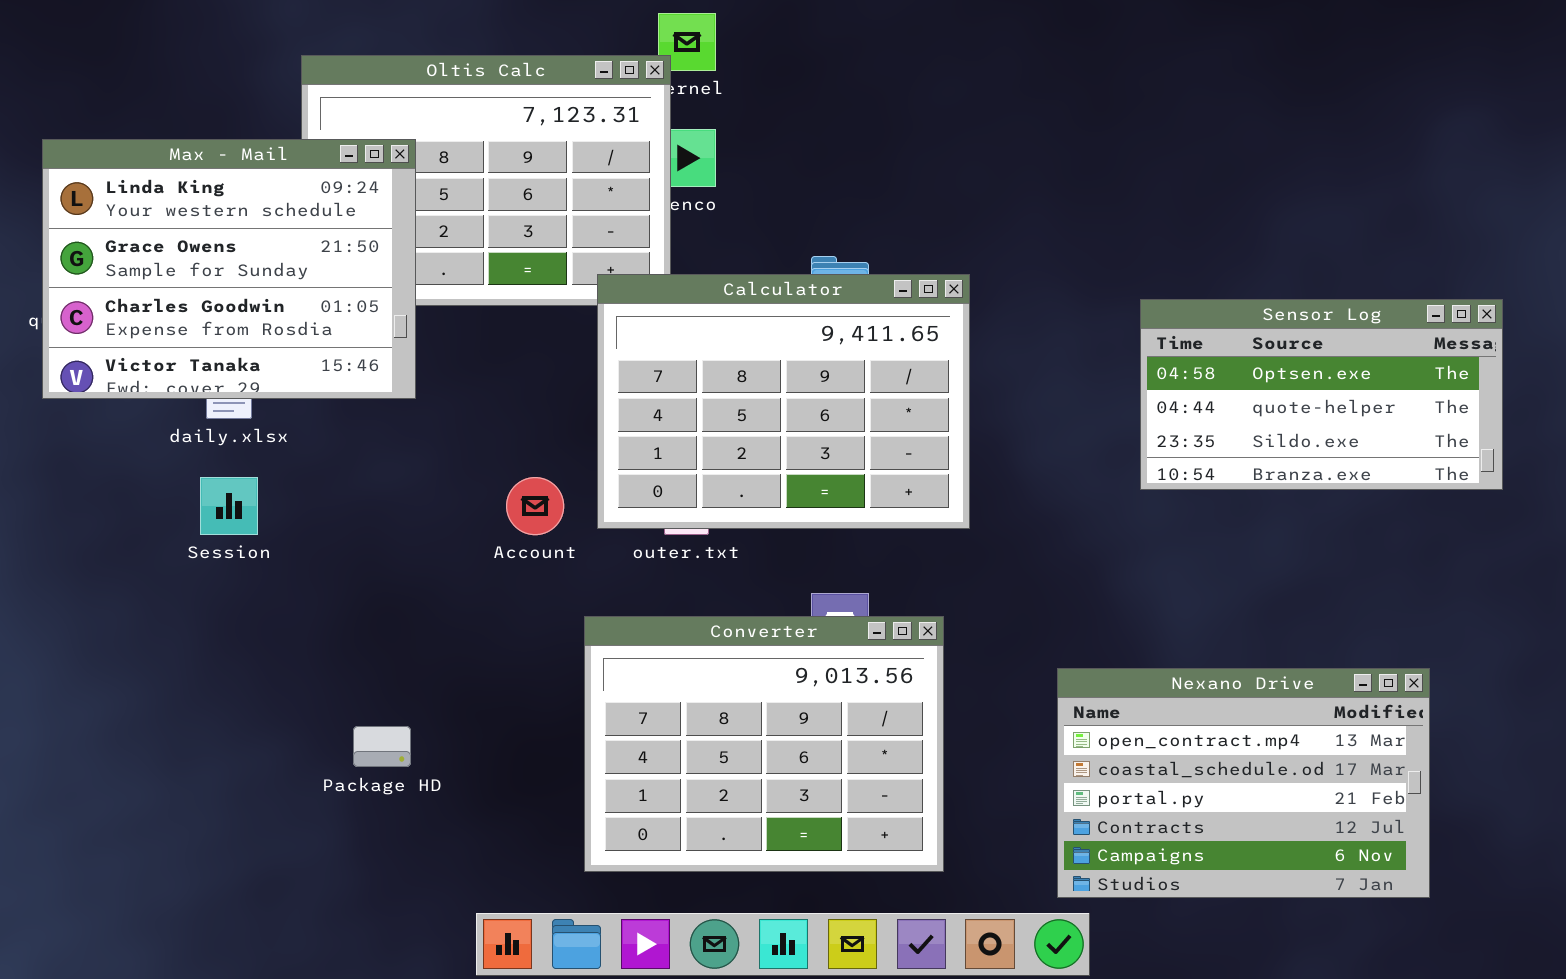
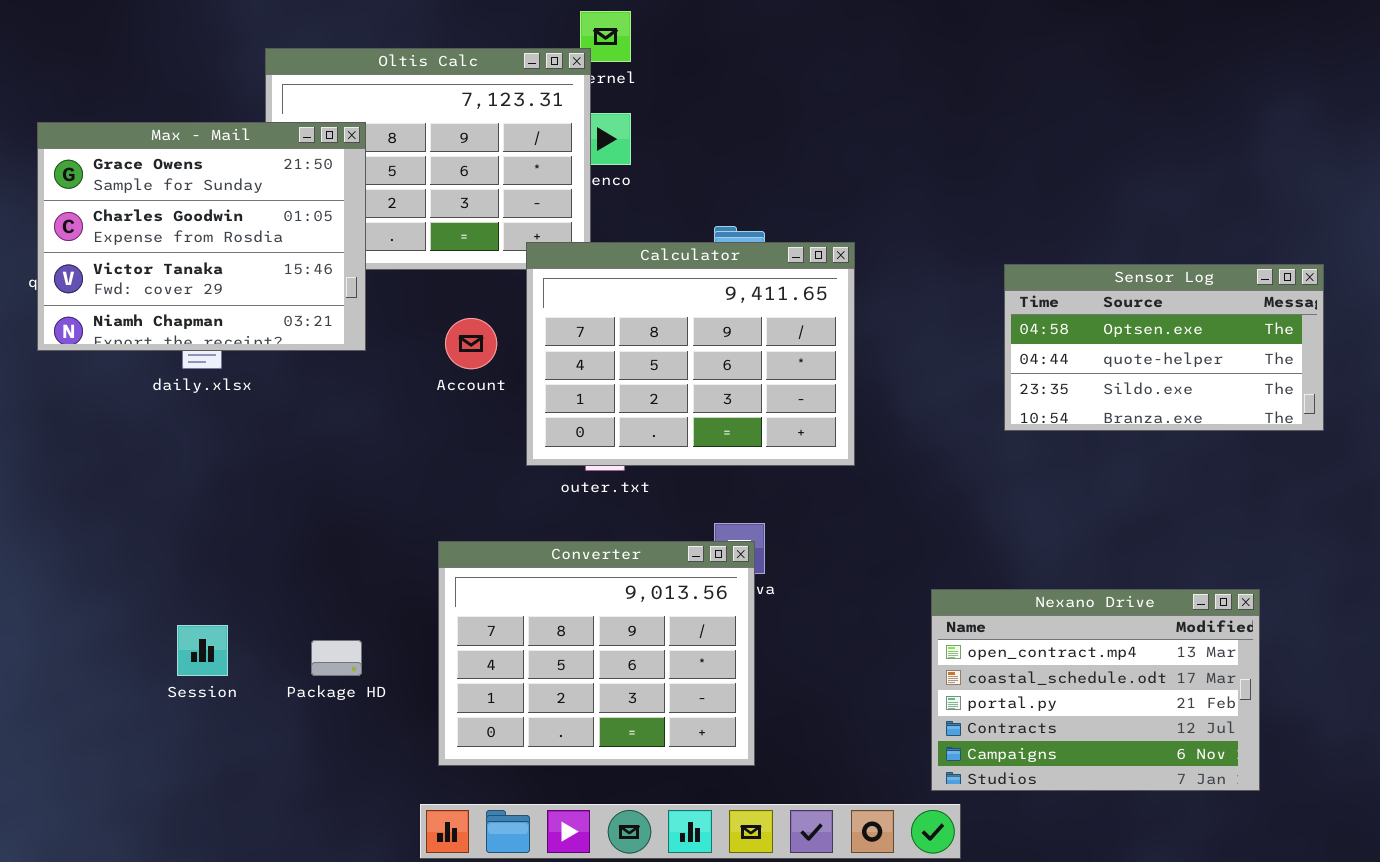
Max - Mail: [42,139,416,399] -> [37,122,366,351], scrolled down 1 row
Session: [200,477,258,535] -> [177,625,228,676], moved
Account: [506,477,564,535] -> [445,318,497,369], moved
Converter: [584,616,944,872] -> [438,541,755,766], moved

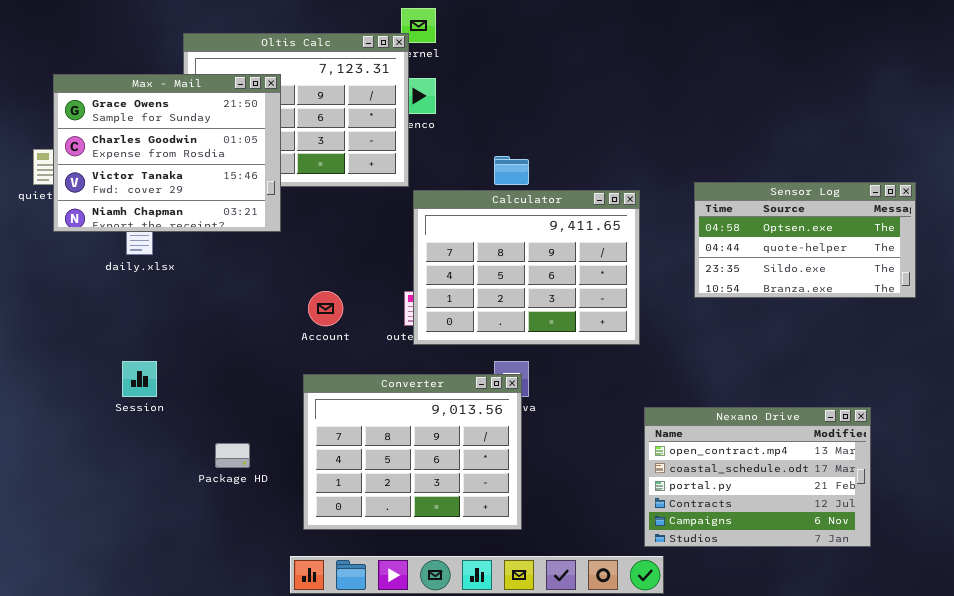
Max - Mail: [37,122,366,351] -> [53,74,281,232], moved
Calculator: [526,242,855,466] -> [413,190,640,345], moved
Account: [445,318,497,369] -> [308,291,343,326], moved
Session: [177,625,228,676] -> [122,361,157,397], moved

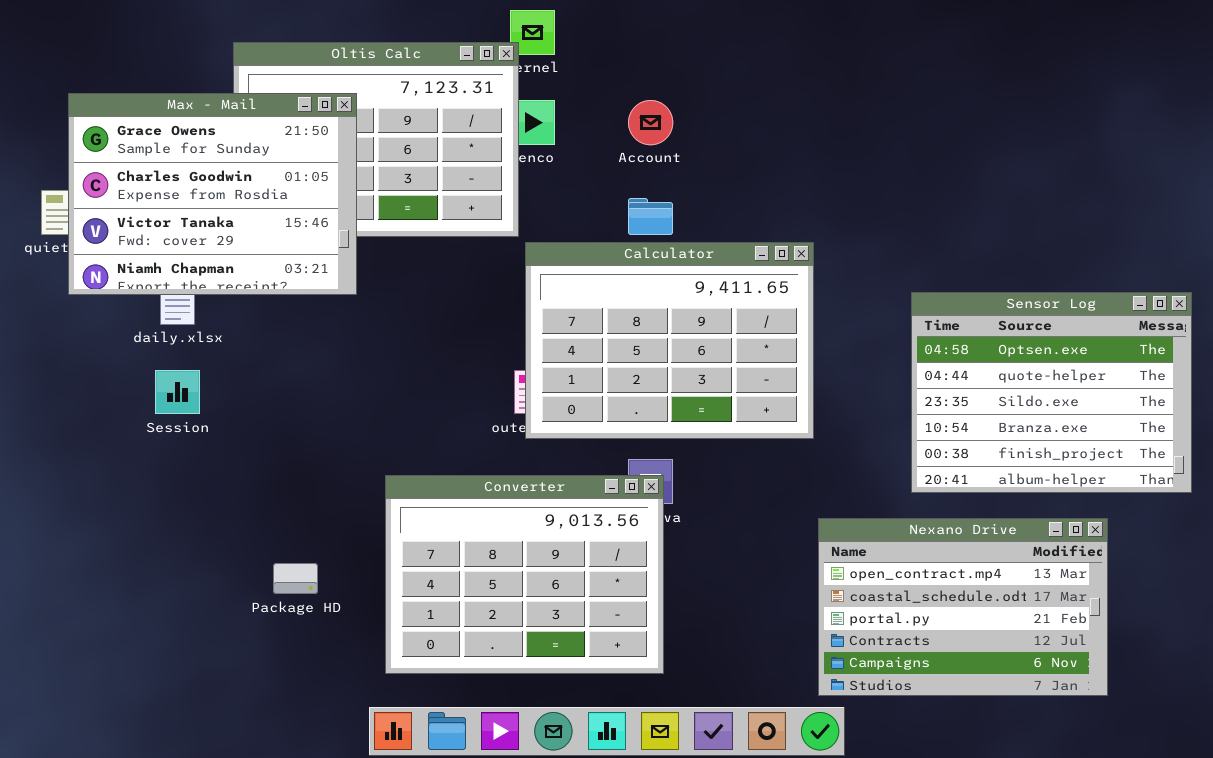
Sensor Log: [694,182,916,298] -> [911,292,1192,493], moved, resized
Account: [308,291,343,326] -> [628,100,673,145], moved
Session: [122,361,157,397] -> [155,370,200,414], moved

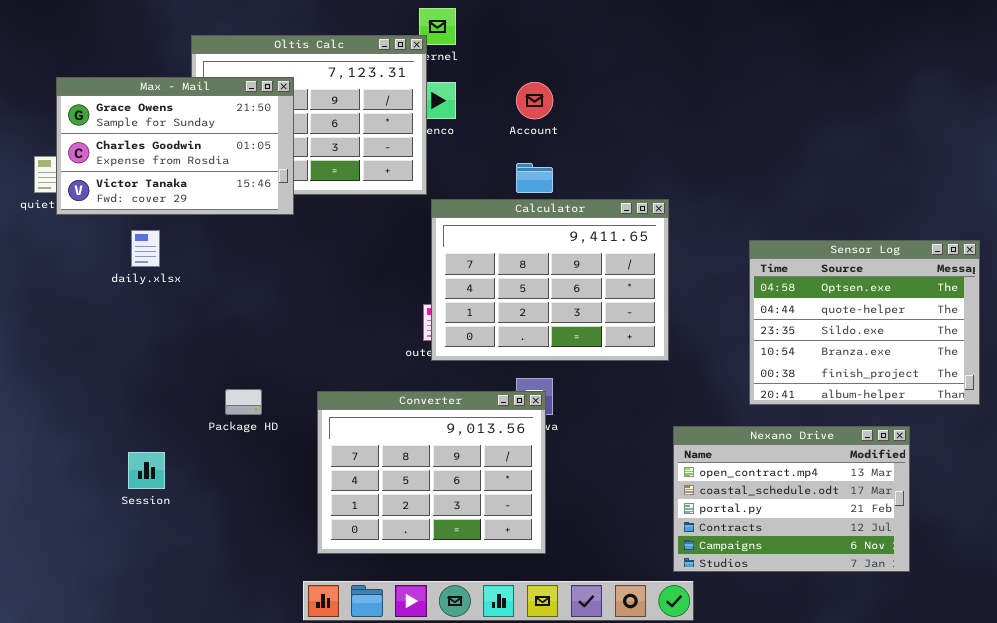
Max - Mail: [68,93,357,295] -> [56,77,294,215], resized
Session: [155,370,200,414] -> [128,452,165,489], moved
Package HD: [273,563,318,594] -> [225,389,262,415], moved

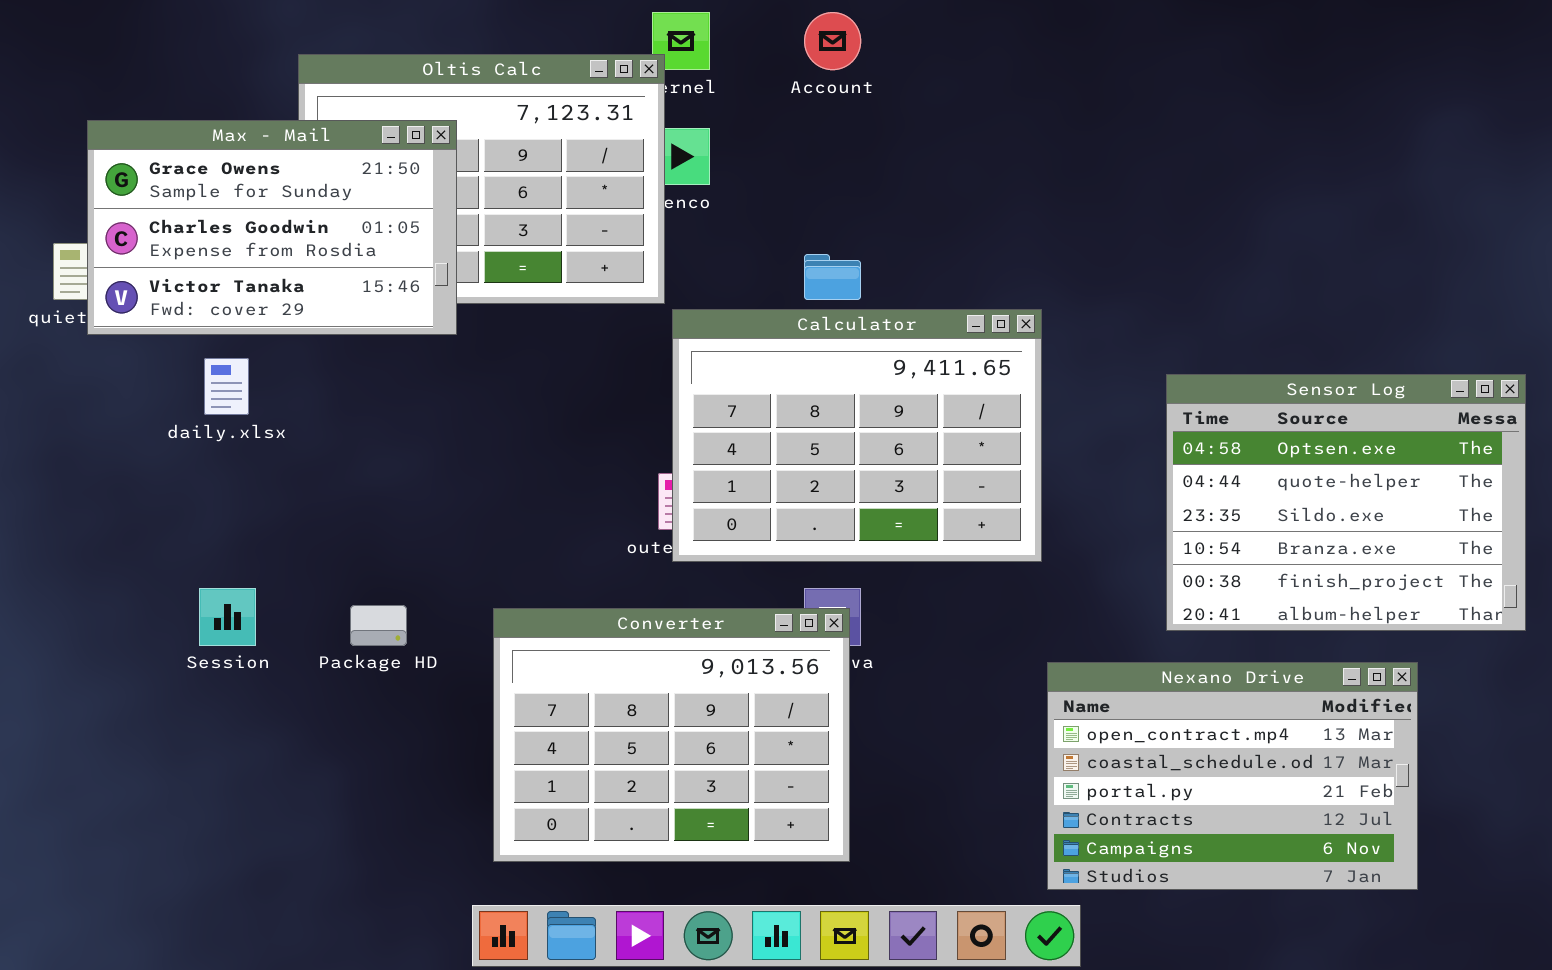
Account: [516,82,553,119] -> [804,12,861,70], moved
Session: [128,452,165,489] -> [199,588,256,646], moved

